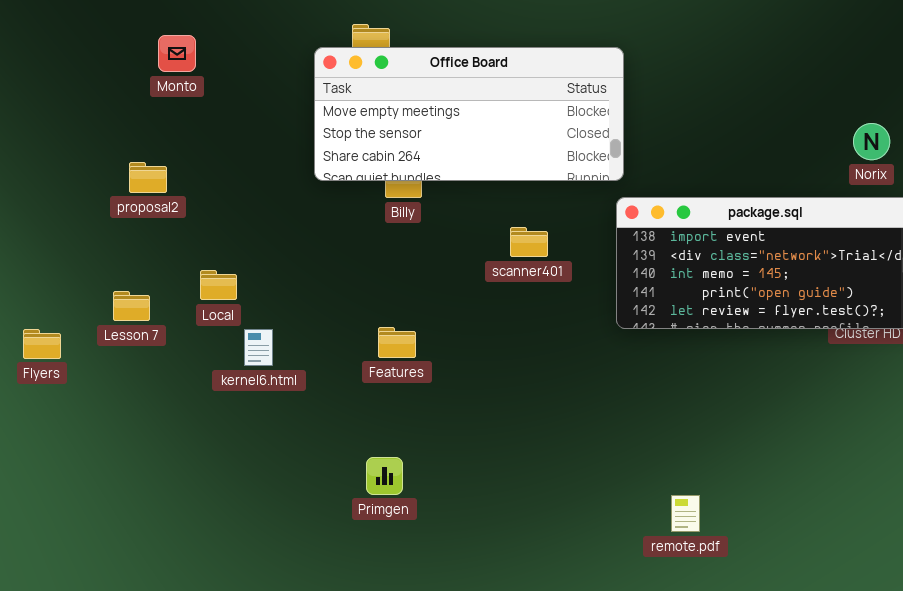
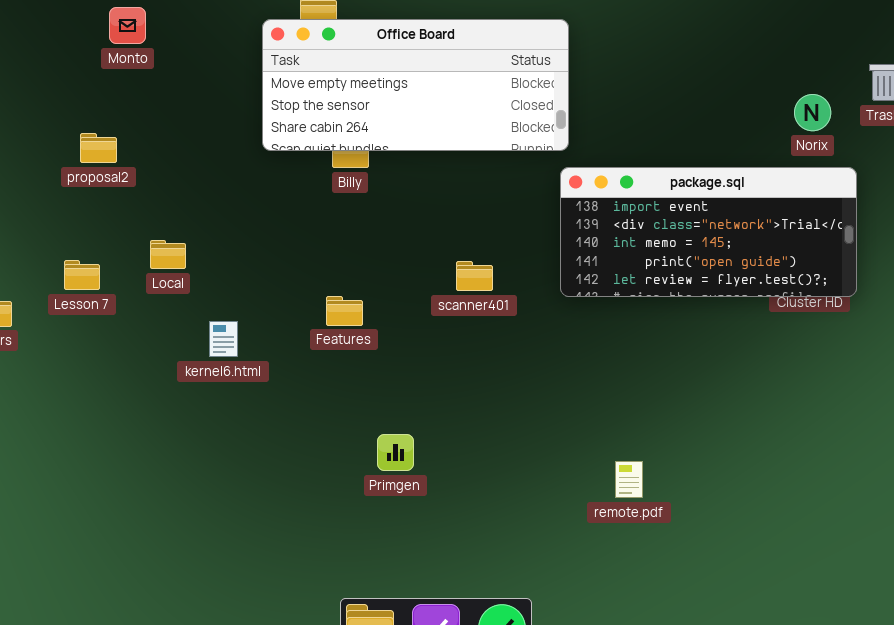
scanner401: [510,227,548,257] -> [456,261,493,291], moved
kernel6.html: [244,329,273,366] -> [209,321,238,357], moved
Primgen: [366,457,403,495] -> [377,434,414,471], moved

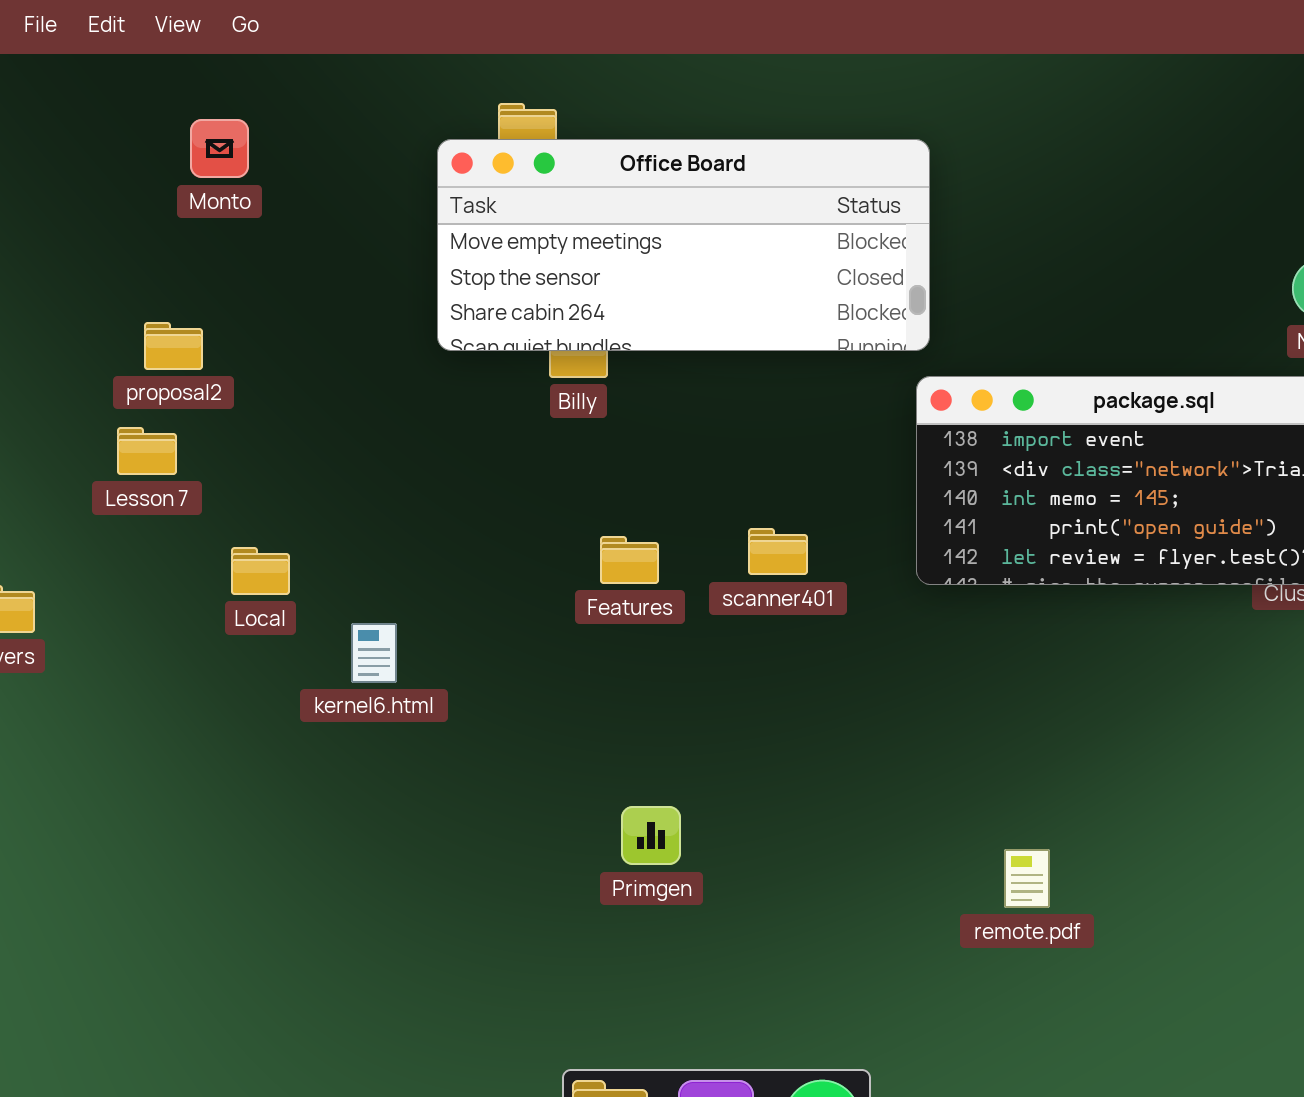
Local: [150,240,186,269] -> [231,547,290,595], moved
Lesson 7: [64,260,100,290] -> [117,427,177,475], moved
Features: [326,296,363,326] -> [600,536,659,584], moved

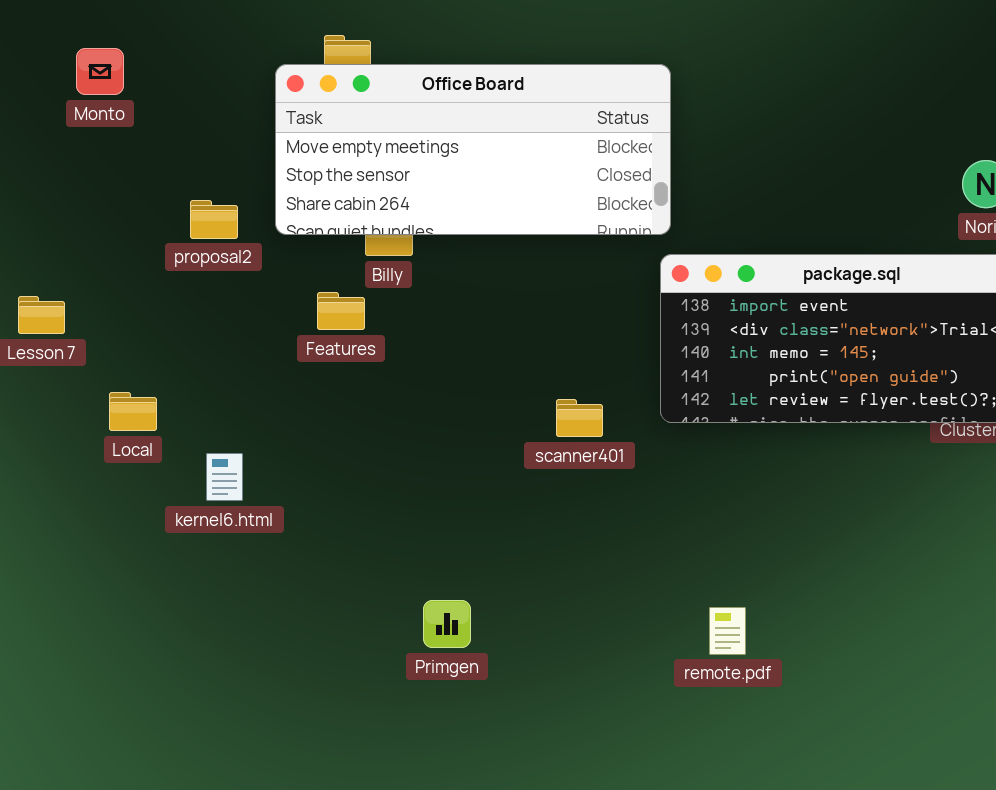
proposal2: [144,322,203,370] -> [190,200,238,239], moved
scanner401: [748,528,808,575] -> [556,399,603,437], moved
Features: [600,536,659,584] -> [317,292,365,330], moved
remote.pdf: [1004,849,1050,908] -> [709,607,746,655], moved

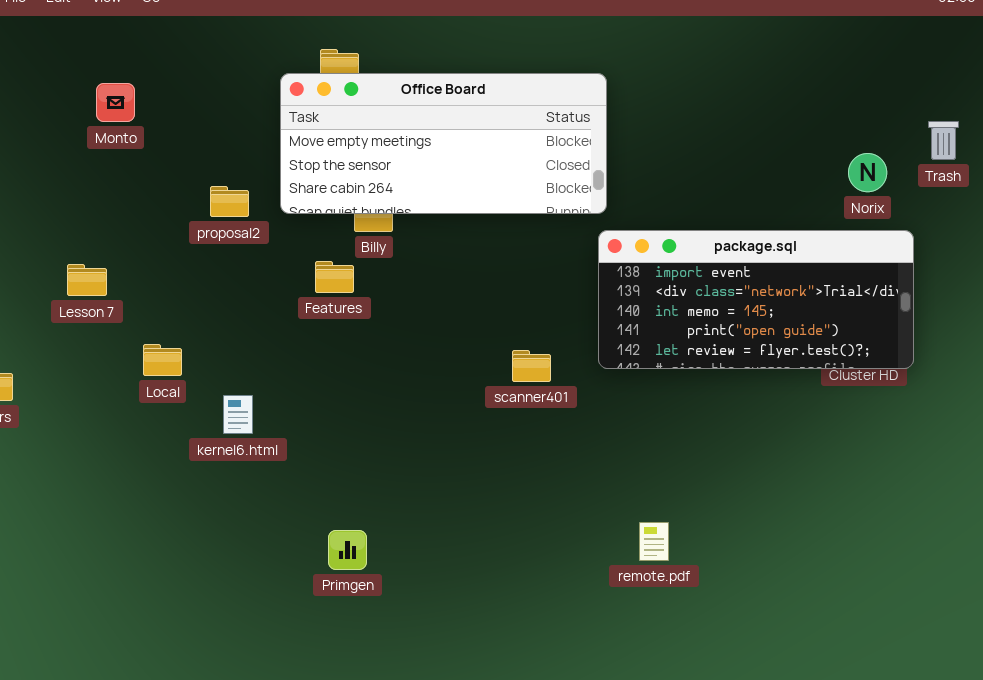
Monto: [76,48,124,95] -> [96,83,135,122], moved
Primgen: [423,600,471,648] -> [328,530,367,570], moved

